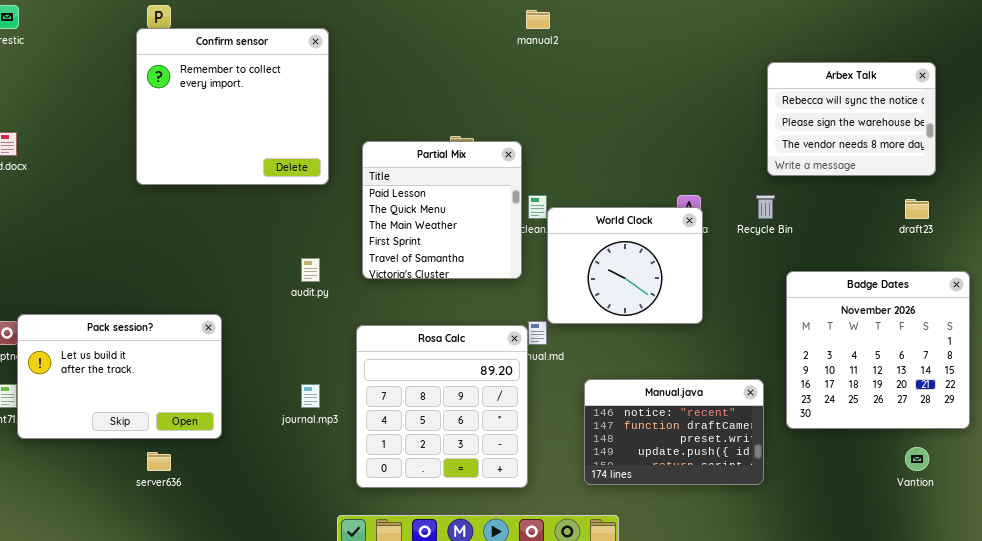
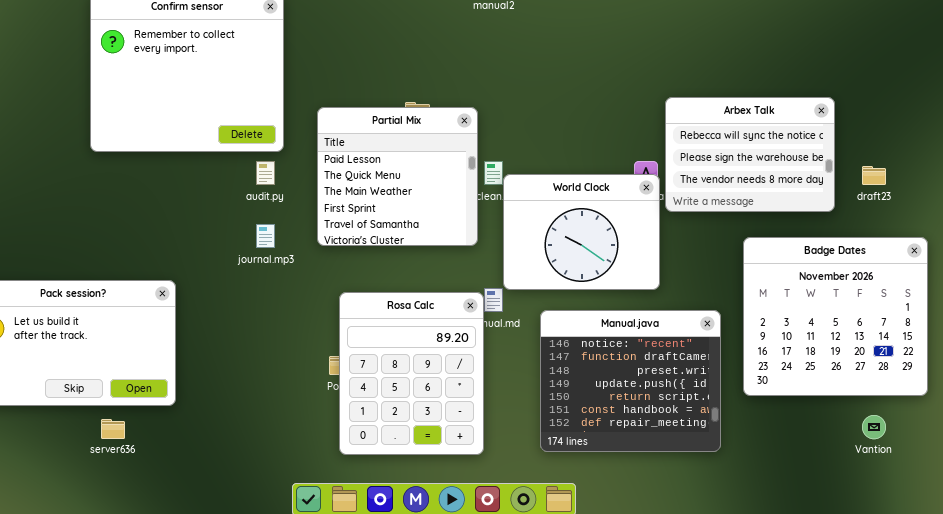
Arbex Talk: [767,62,936,176] -> [665,97,835,212], moved
audit.py: [301,258,320,282] -> [256,161,275,185], moved
Rosa Calc: [356,325,528,488] -> [339,292,484,455], resized
Manual.java: [584,379,764,485] -> [540,310,721,452], resized
journal.mp3: [301,384,320,408] -> [256,224,275,248], moved

